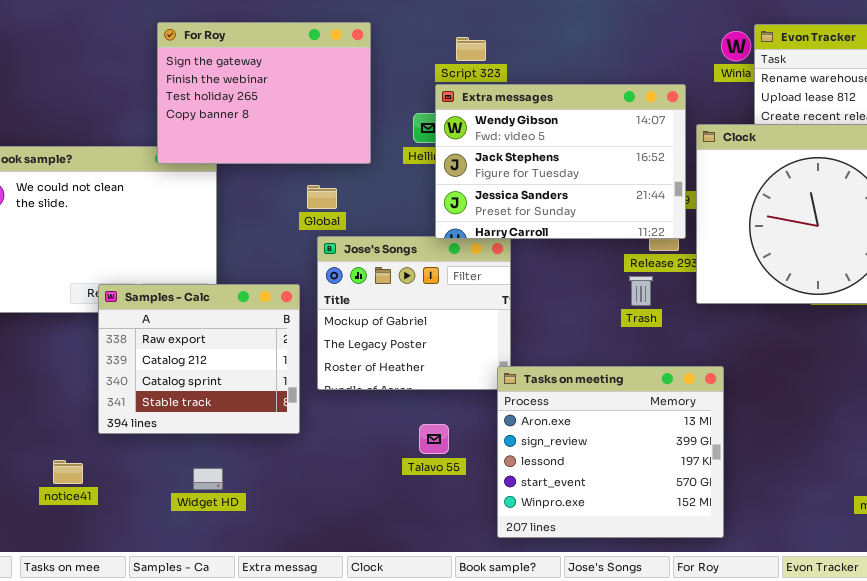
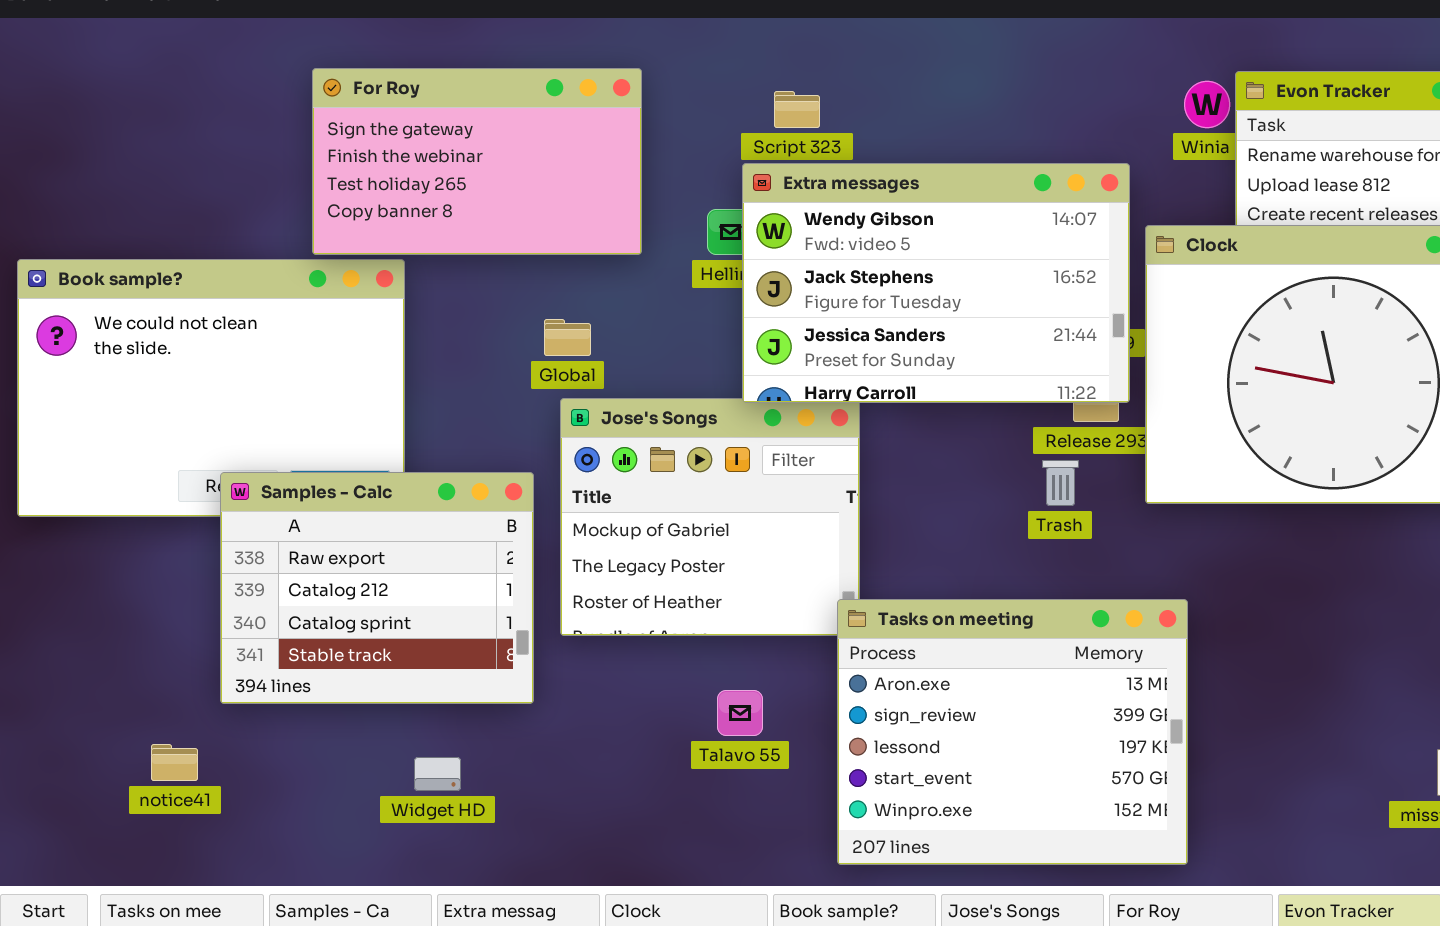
For Roy: [157,22,371,164] -> [312,68,642,255], resized
Widget HD: [193,468,223,490] -> [414,757,461,791], moved

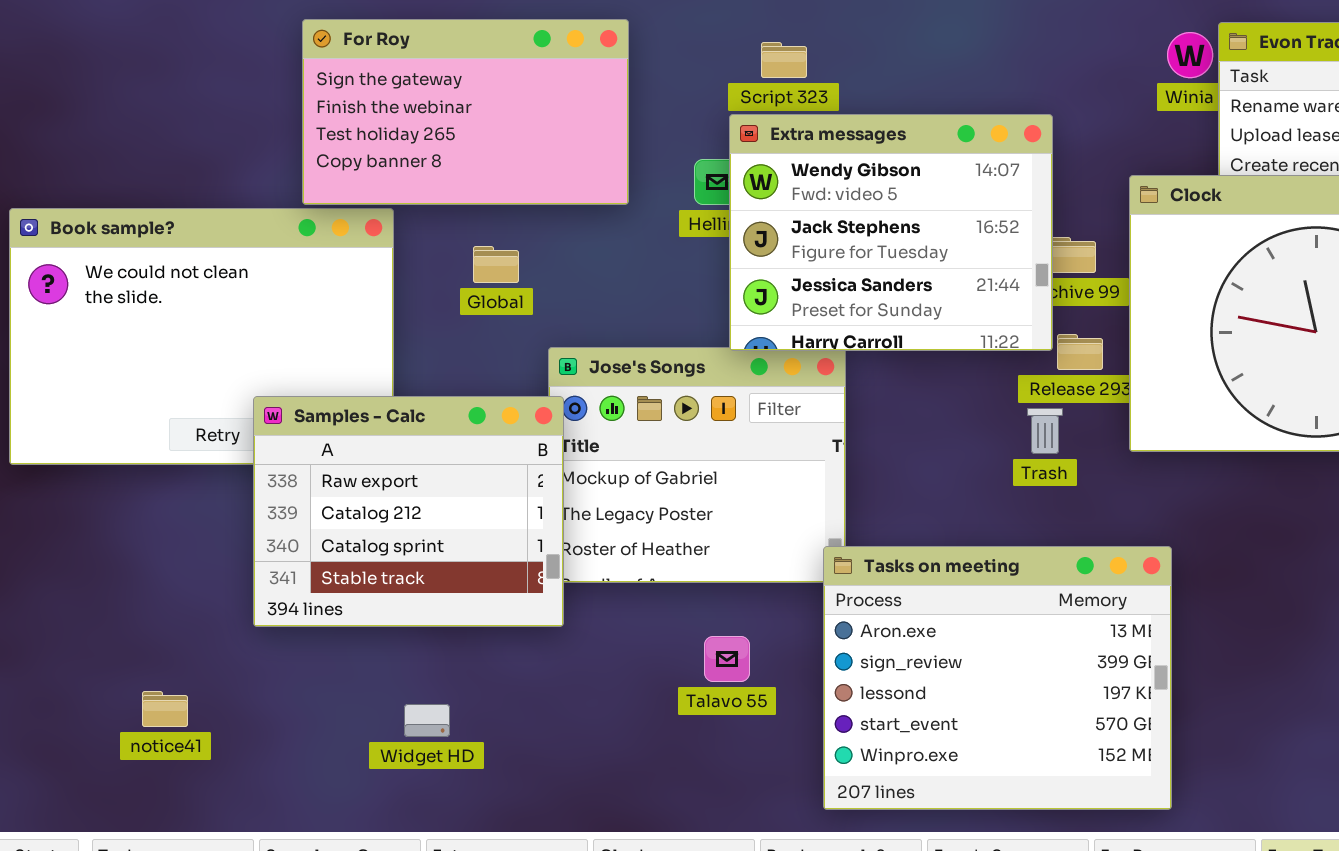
Extra messages: [742,163,1130,403] -> [729,114,1053,351], resized
Global: [544,319,591,356] -> [473,246,519,283], moved
Samples - Calc: [220,472,534,704] -> [253,396,564,627], moved

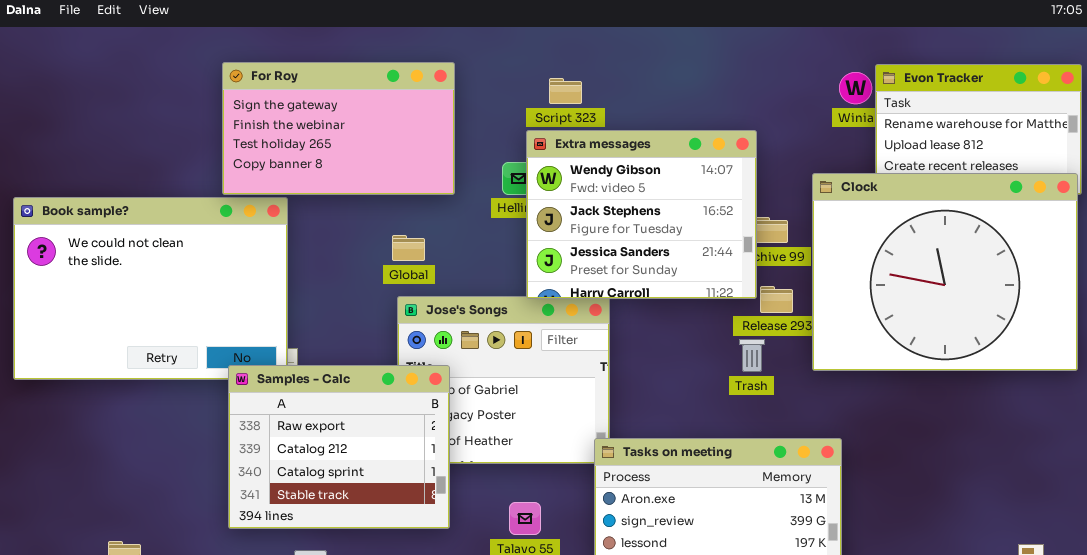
Global: [473,246,519,283] -> [392,235,425,261], moved
Samples - Calc: [253,396,564,627] -> [228,365,450,529], moved

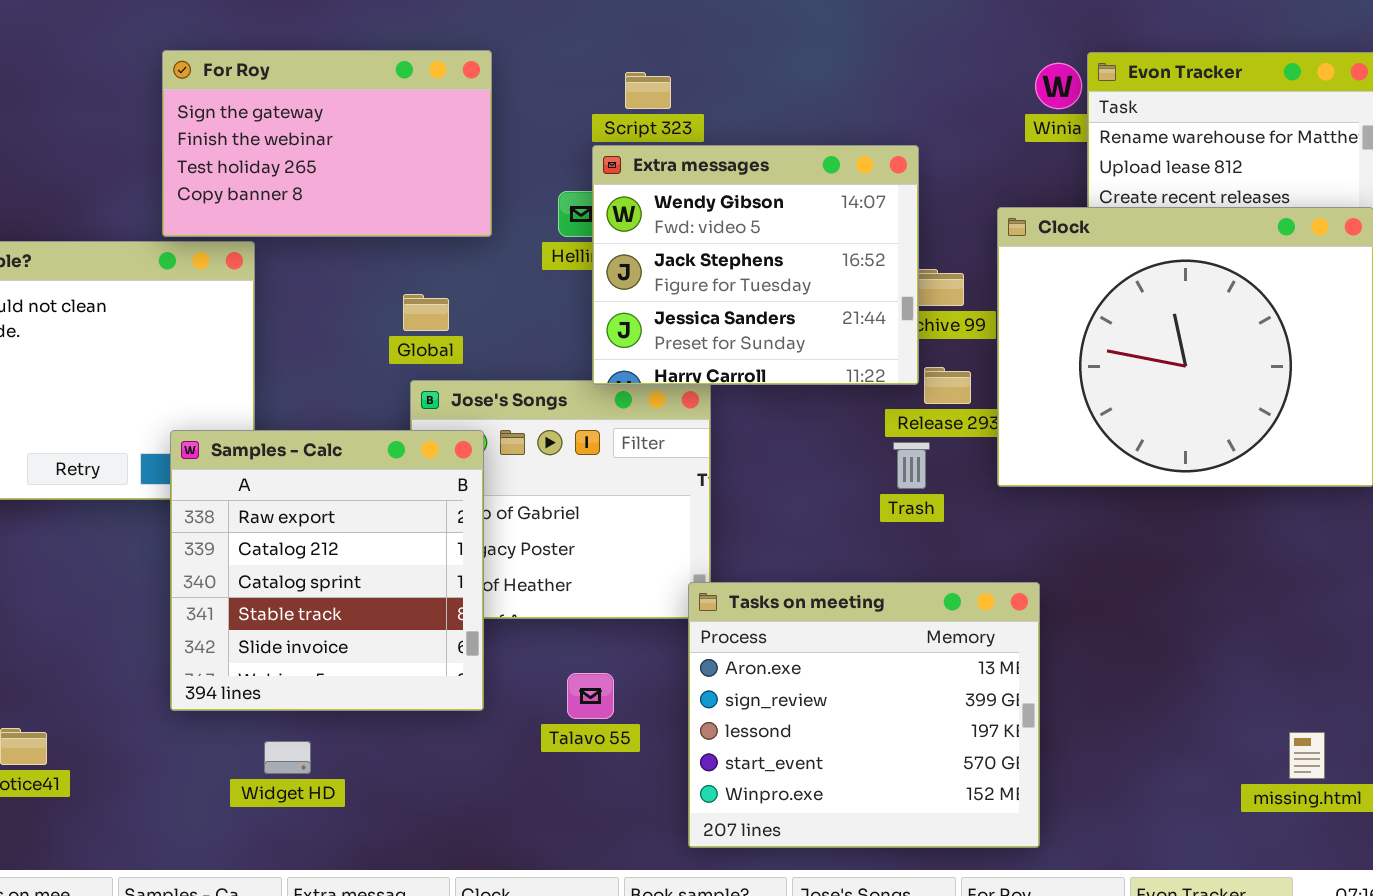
Samples - Calc: [228,365,450,529] -> [170,430,484,711], resized

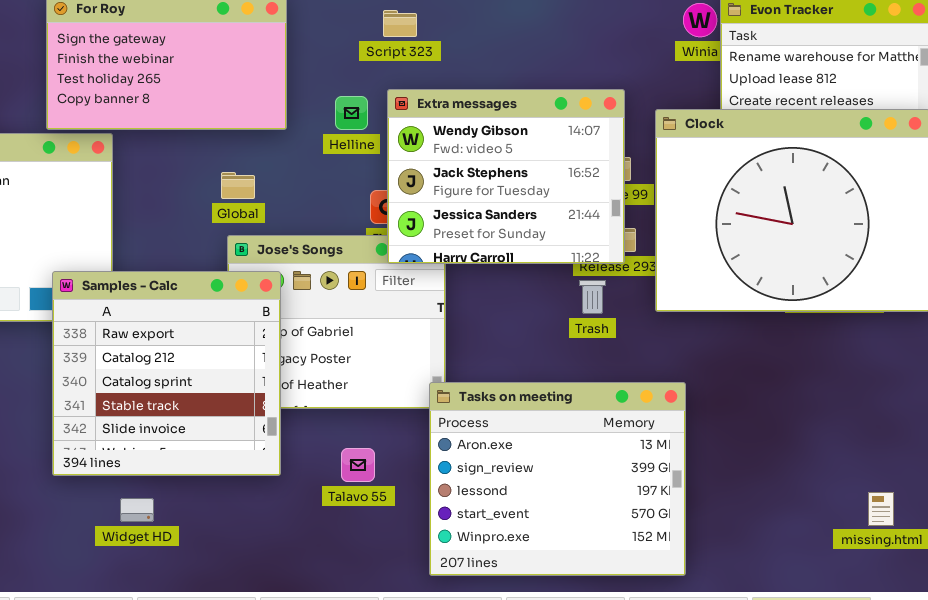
Extra messages: [592,145,919,385] -> [387,89,625,264], moved

